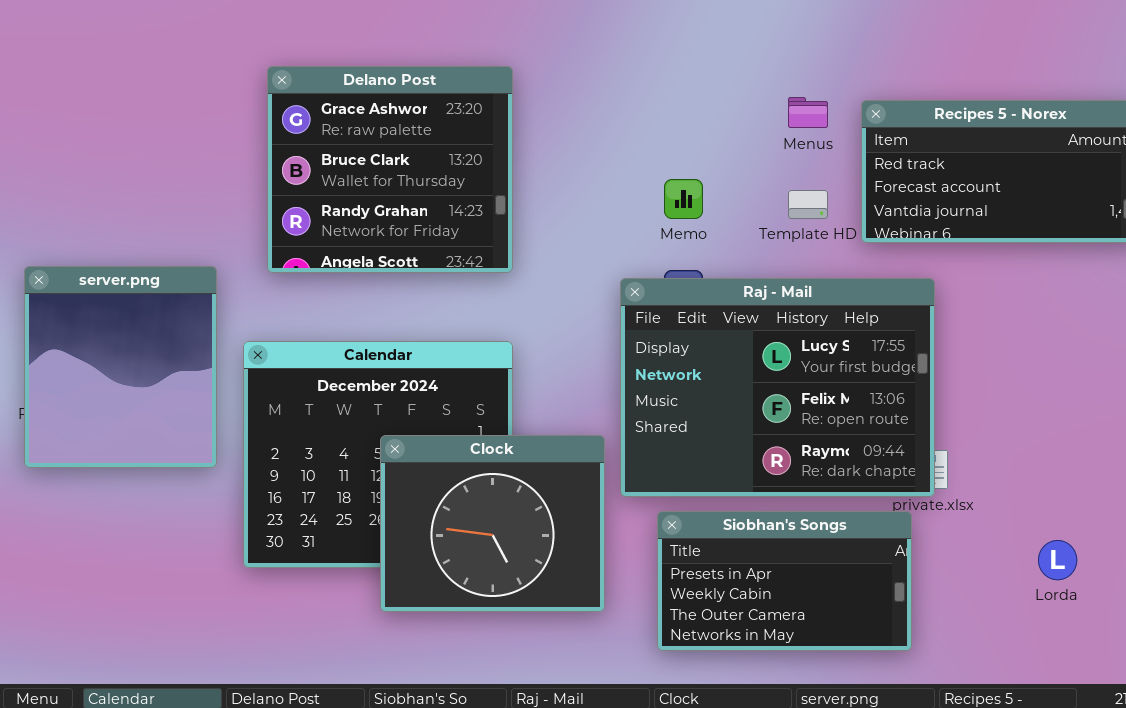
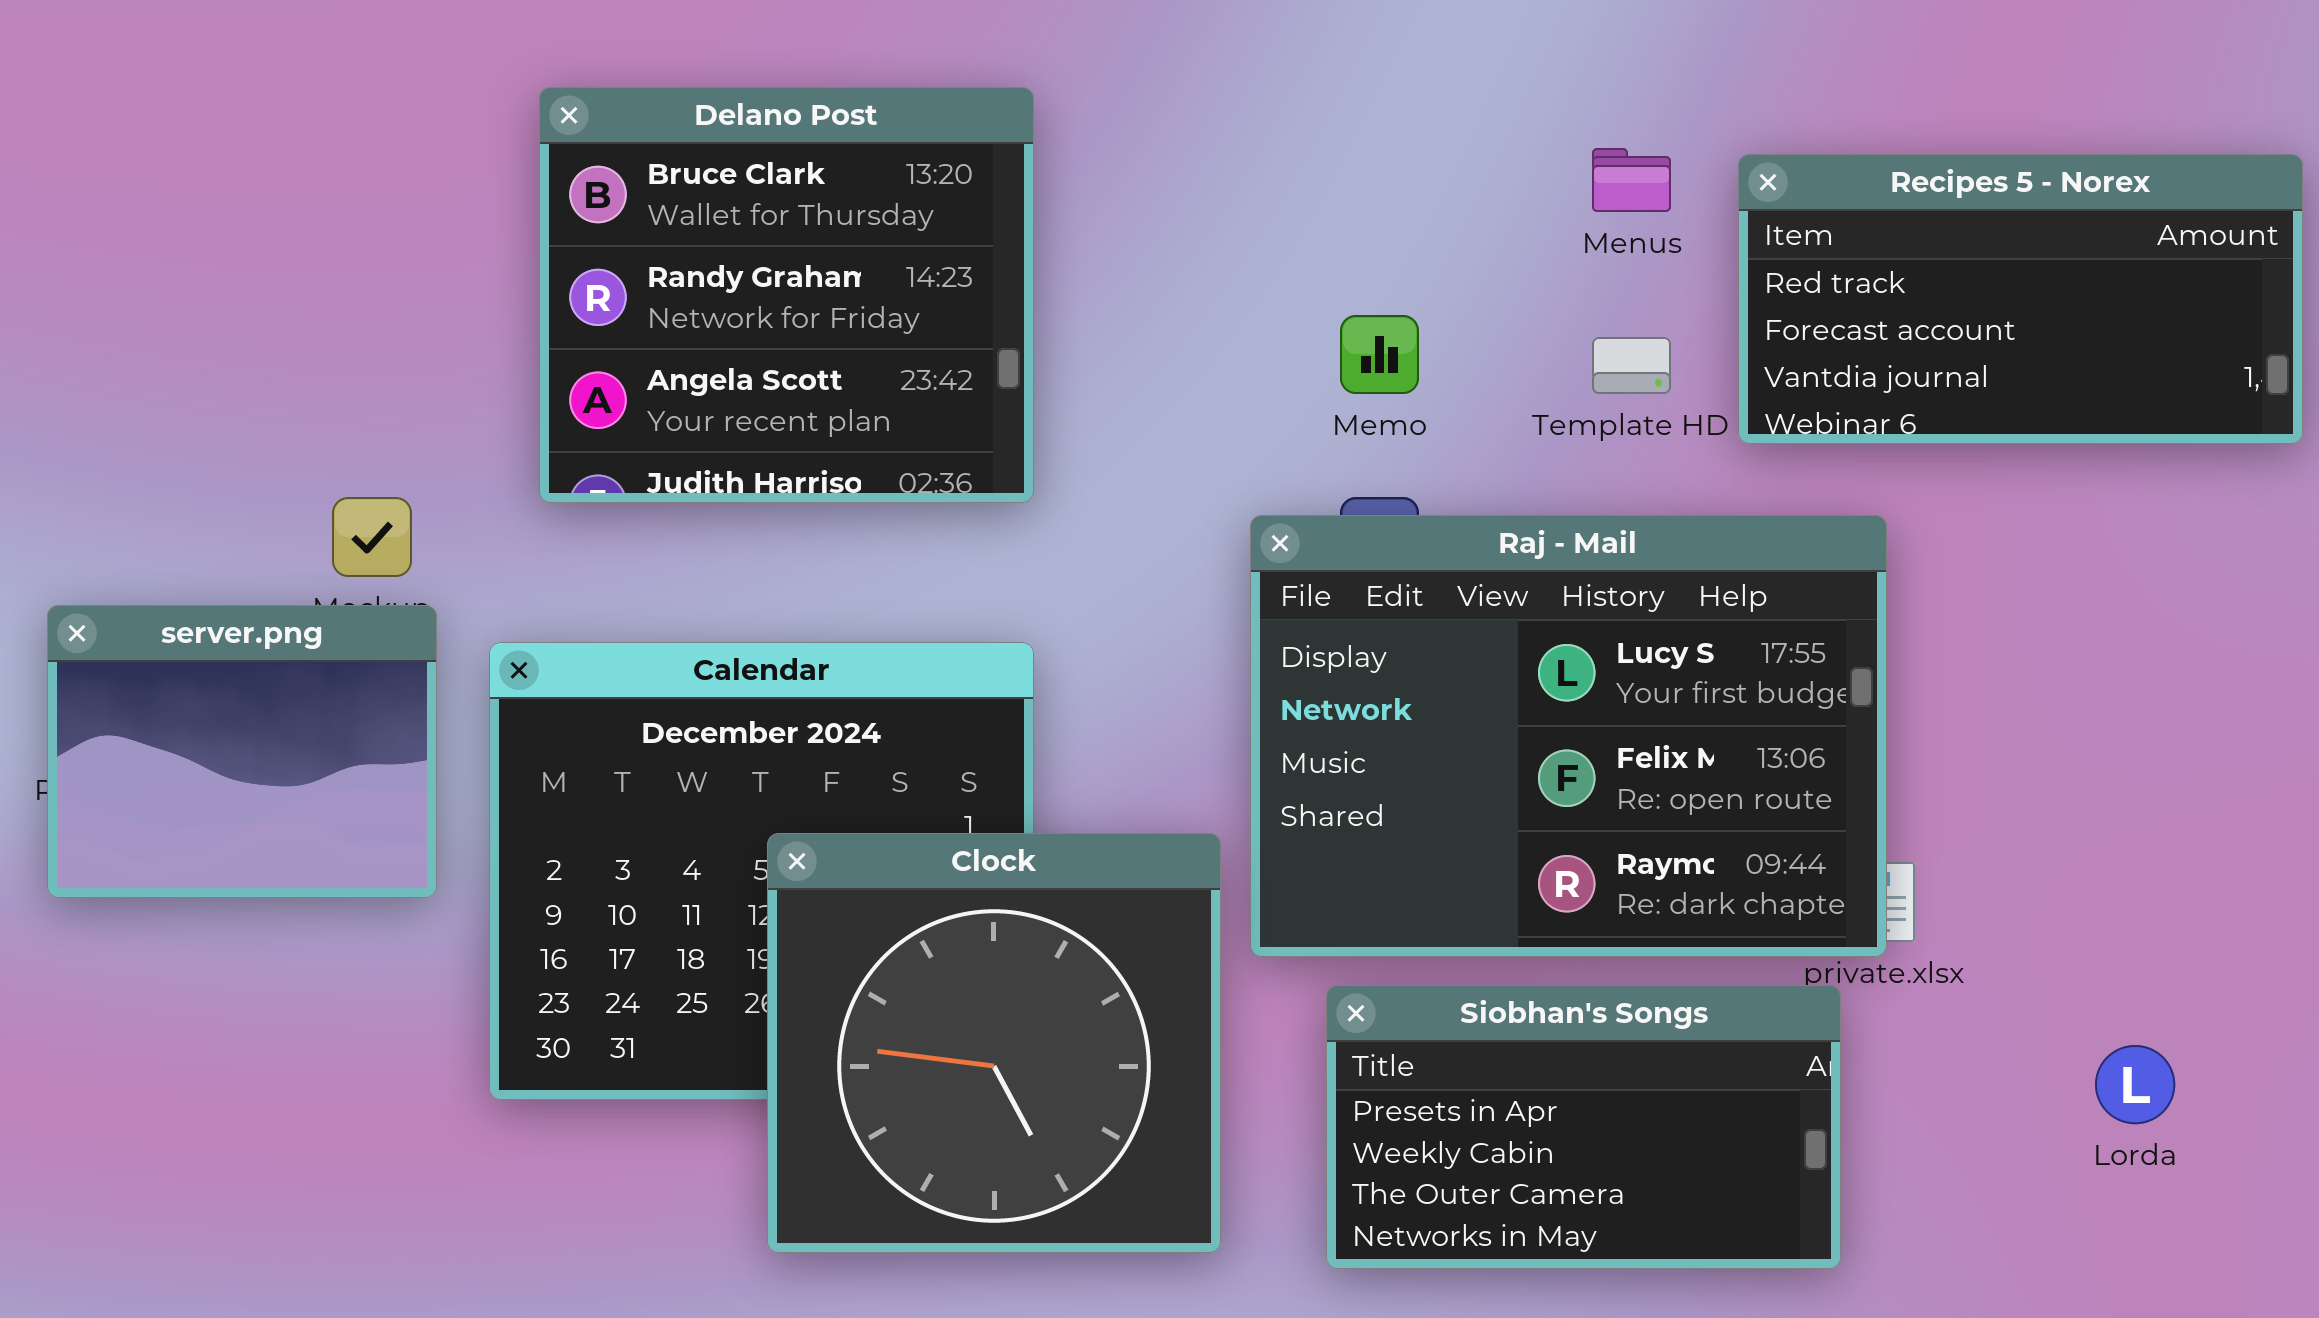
Delano Post: [267,66,513,273] -> [539,87,1034,503], scrolled down 1 row
server.png: [24,266,217,468] -> [47,605,437,898], resized
Clock: [380,435,605,612] -> [767,833,1221,1253], resized

